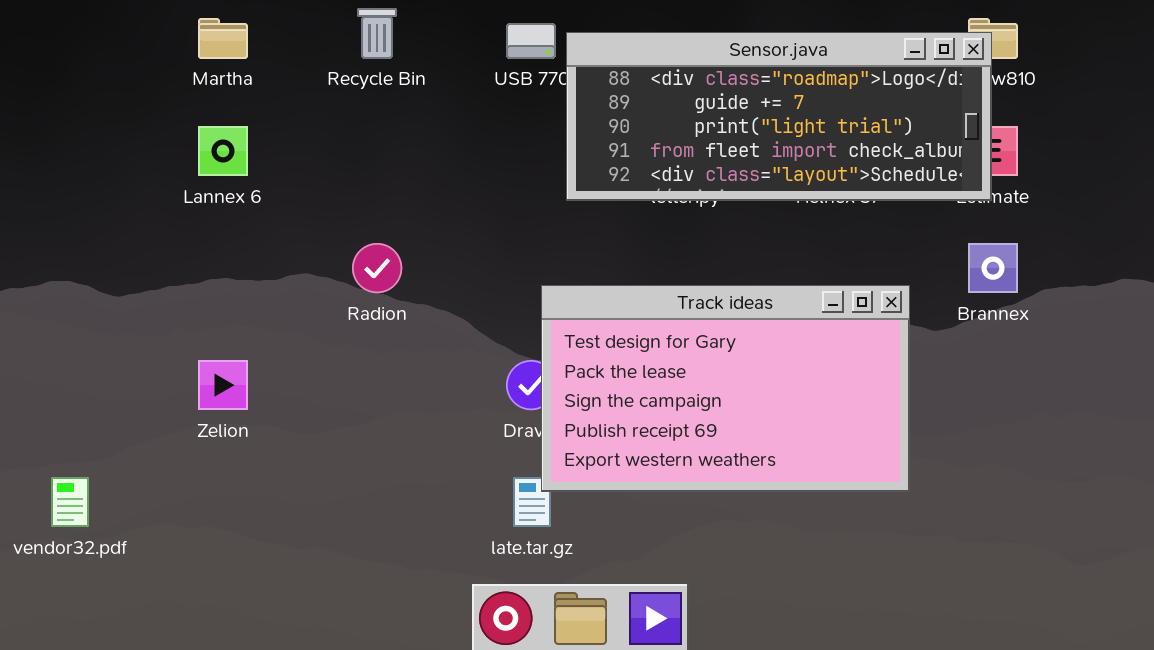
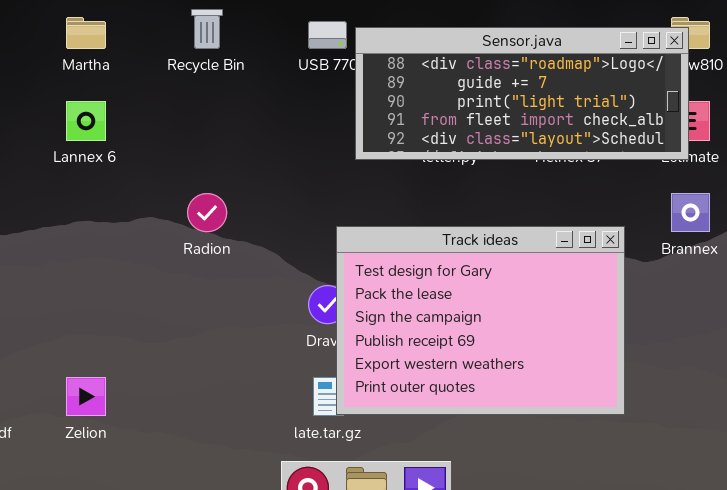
Track ideas: [541,285,910,492] -> [336,226,625,415], resized
Zelion: [198,360,248,410] -> [66,377,106,416], moved

